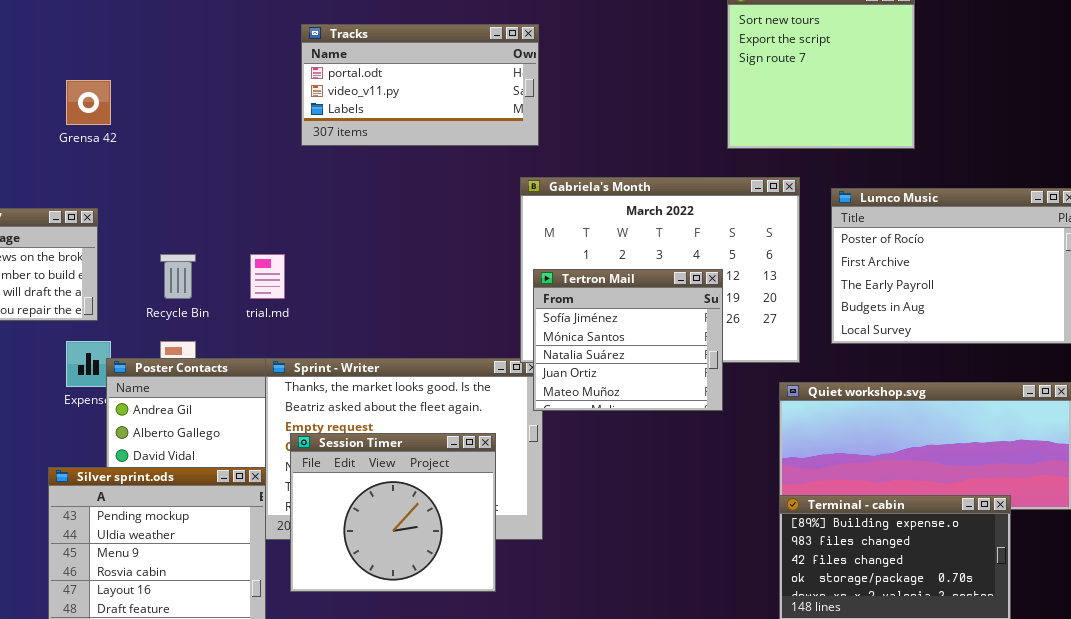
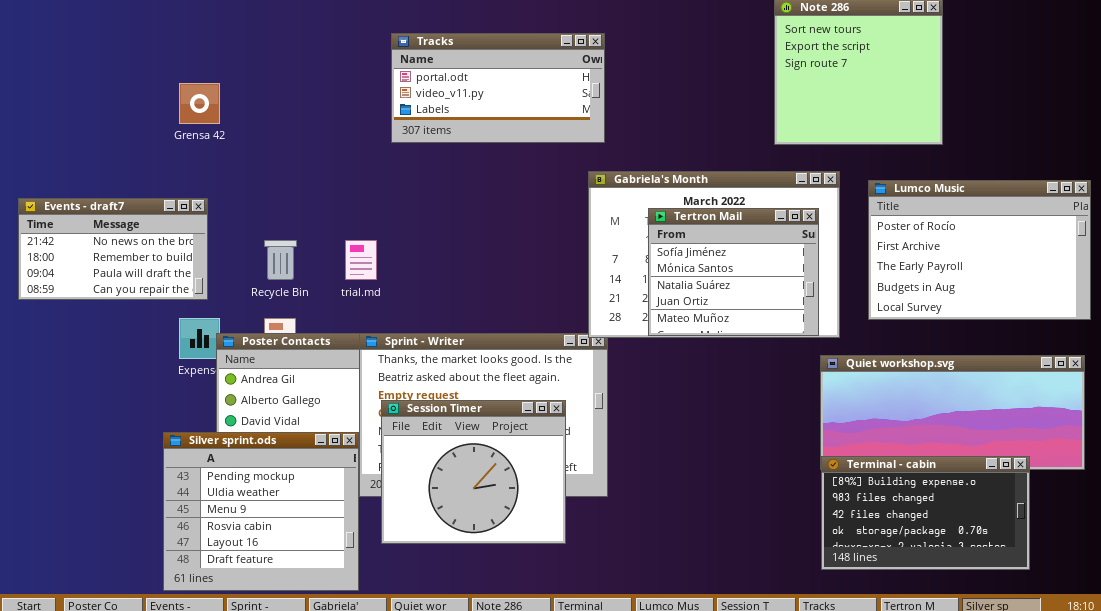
Tertron Mail: [533,269,723,411] -> [648,208,819,336], moved

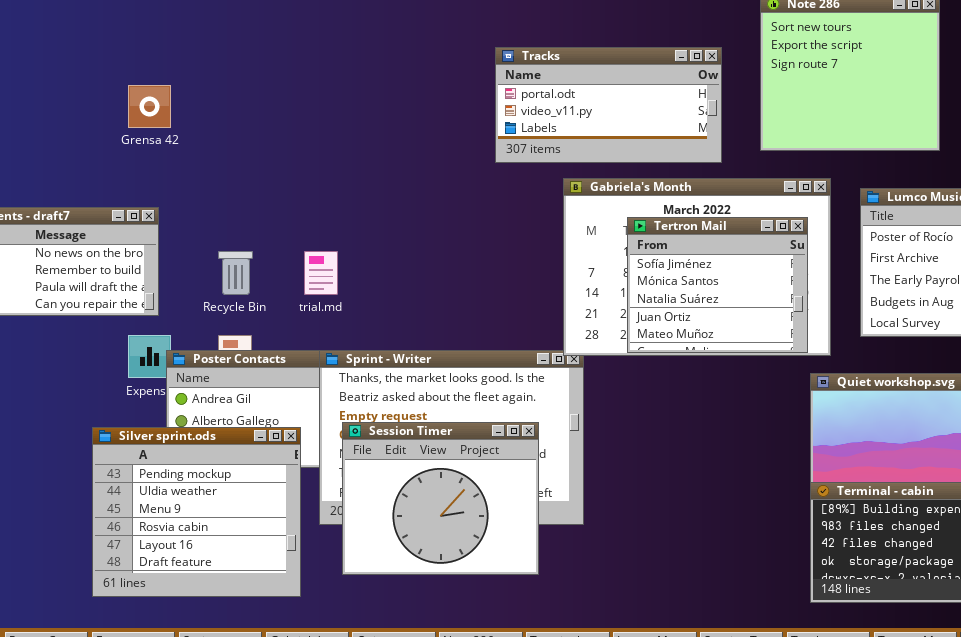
Tracks: [391,33,605,143] -> [495,47,722,163], moved
Silver sprint.ods: [163,432,359,591] -> [92,427,301,597], moved

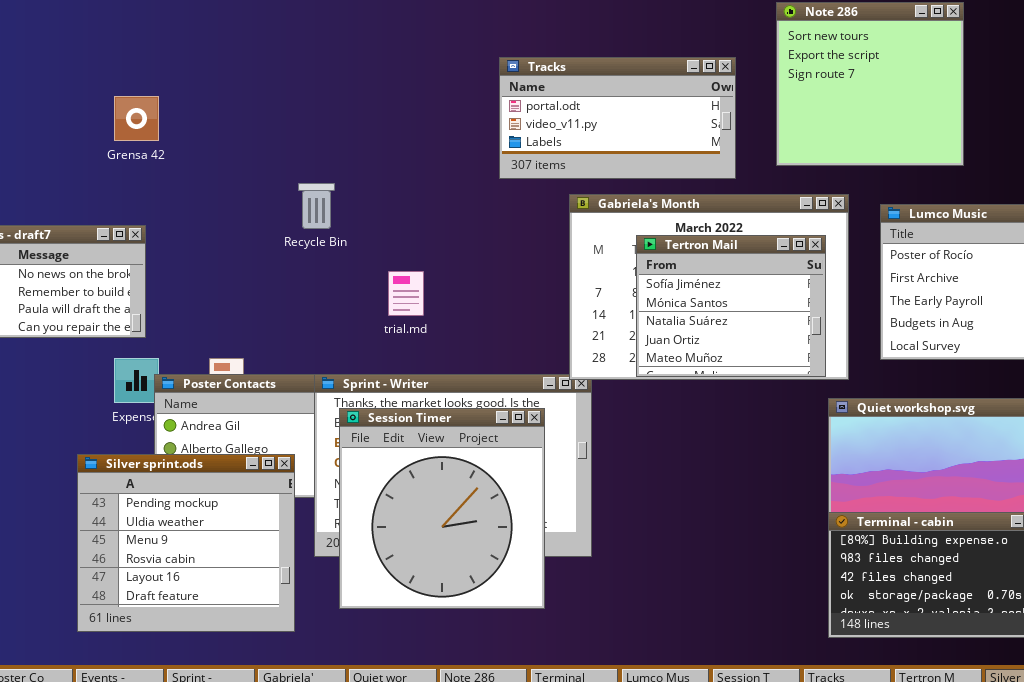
Recycle Bin: [218,251,253,295] -> [298,183,335,229], moved
trial.md: [304,251,338,295] -> [388,271,424,316], moved
Session Timer: [342,422,539,575] -> [339,408,545,609], resized

